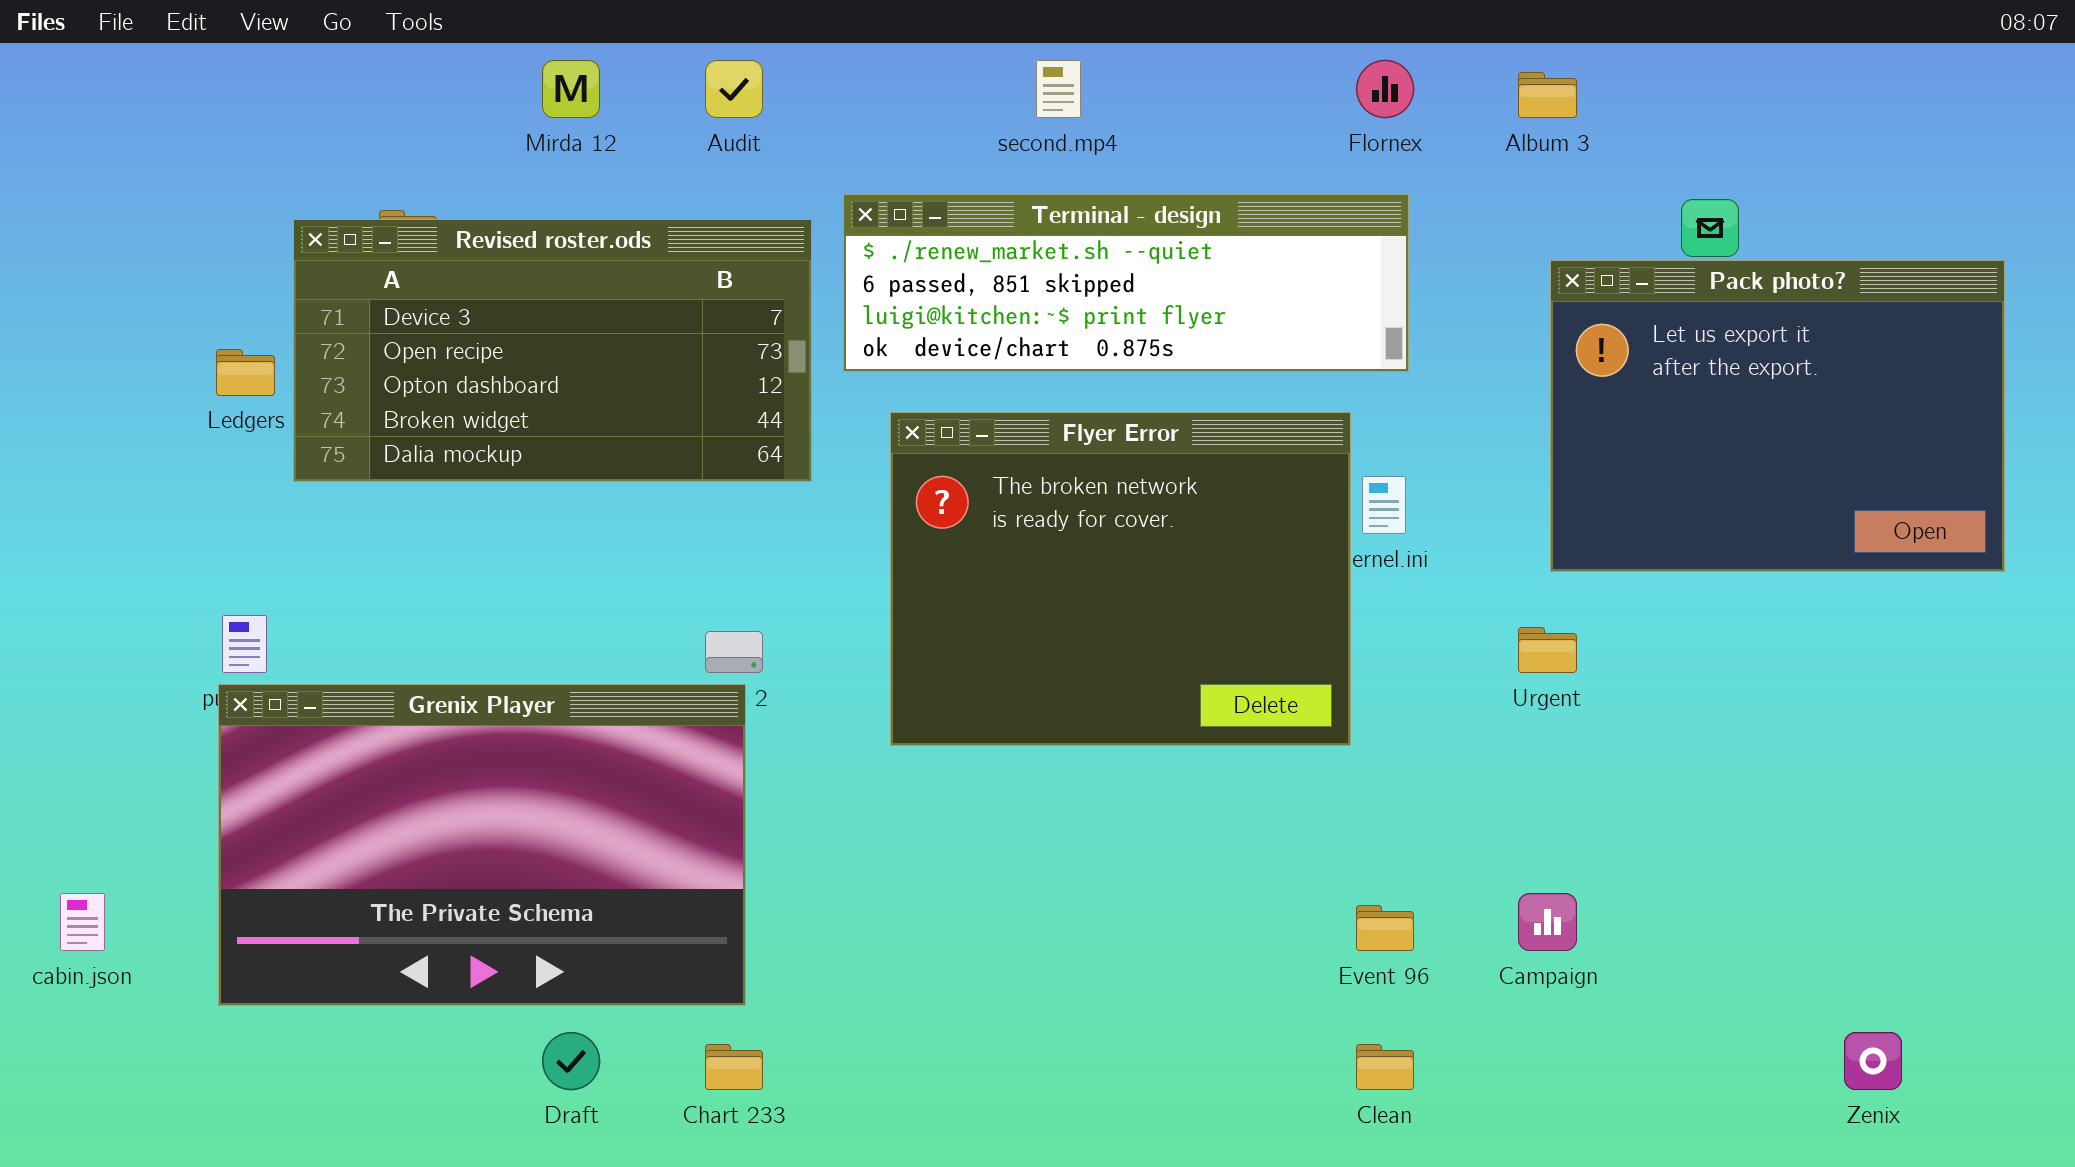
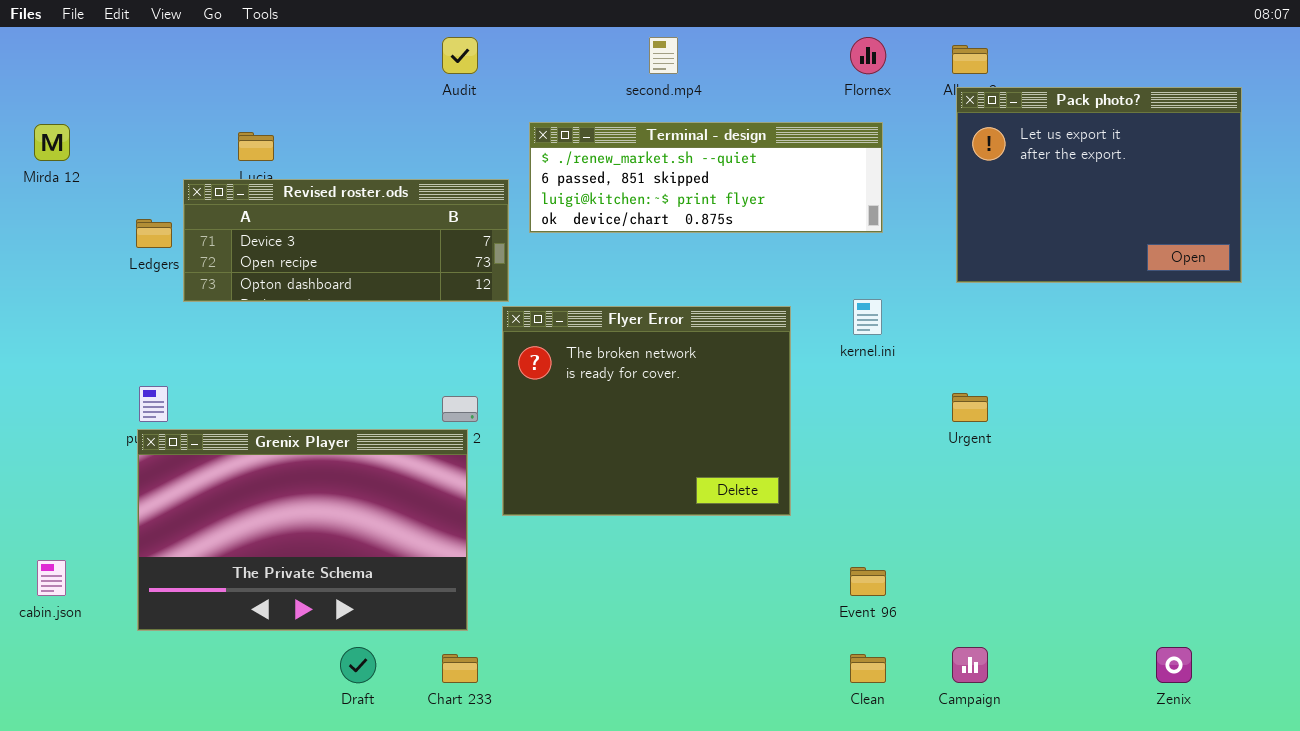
Mirda 12: [542,60,600,118] -> [34,124,70,161], moved
Revised roster.ods: [293,219,812,482] -> [183,179,509,302], resized
Pack photo?: [1550,260,2005,572] -> [956,87,1242,283], moved
Flyer Error: [890,412,1351,746] -> [502,306,791,516], moved
Campaign: [1518,893,1577,951] -> [952,647,988,683], moved

